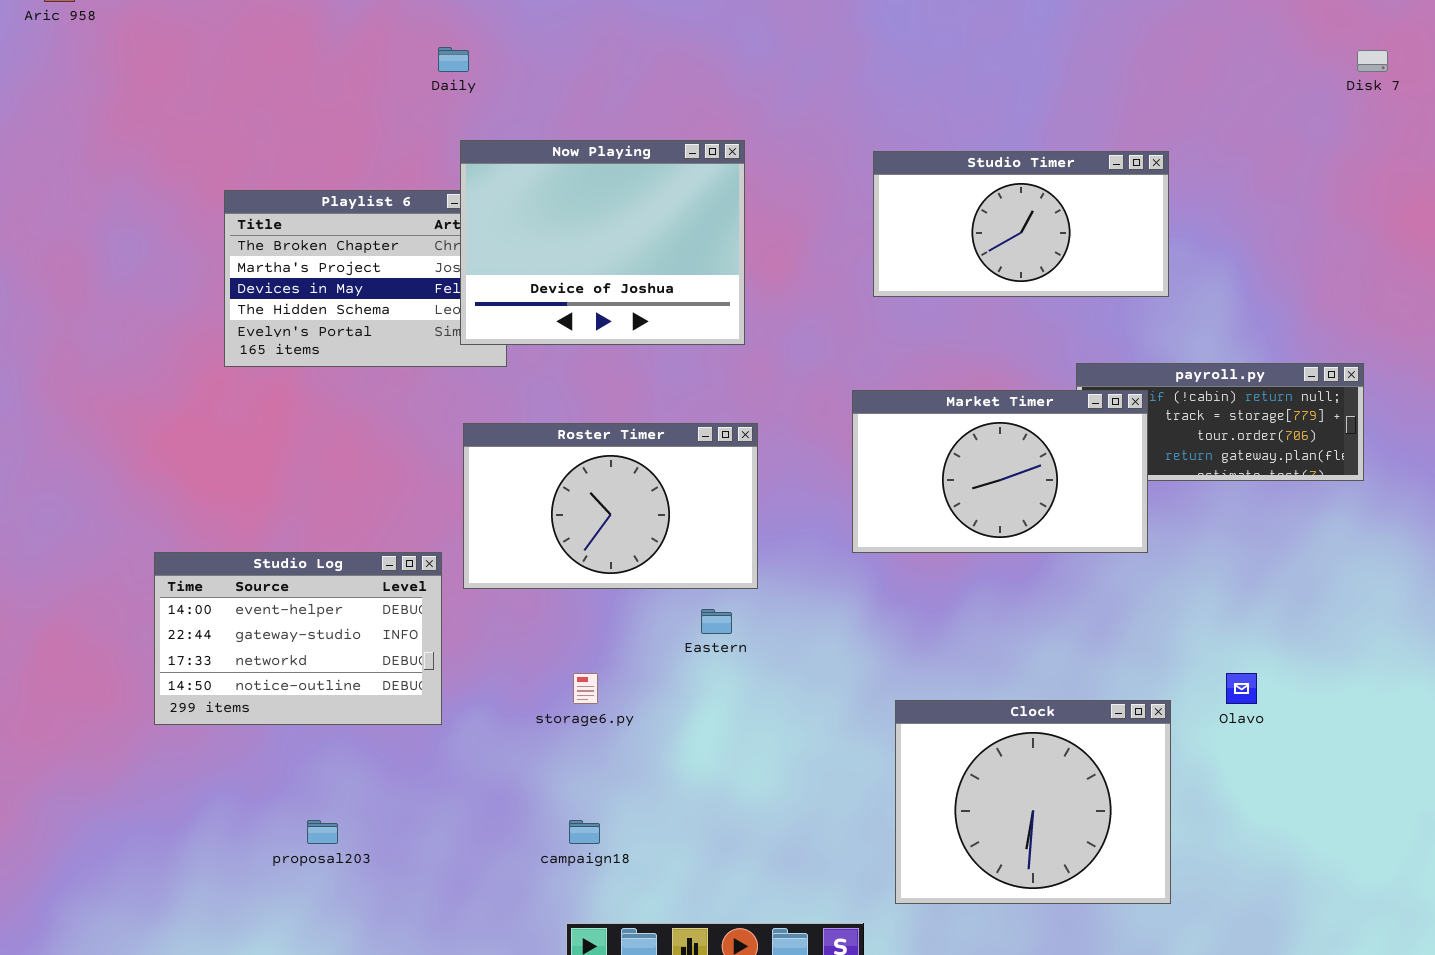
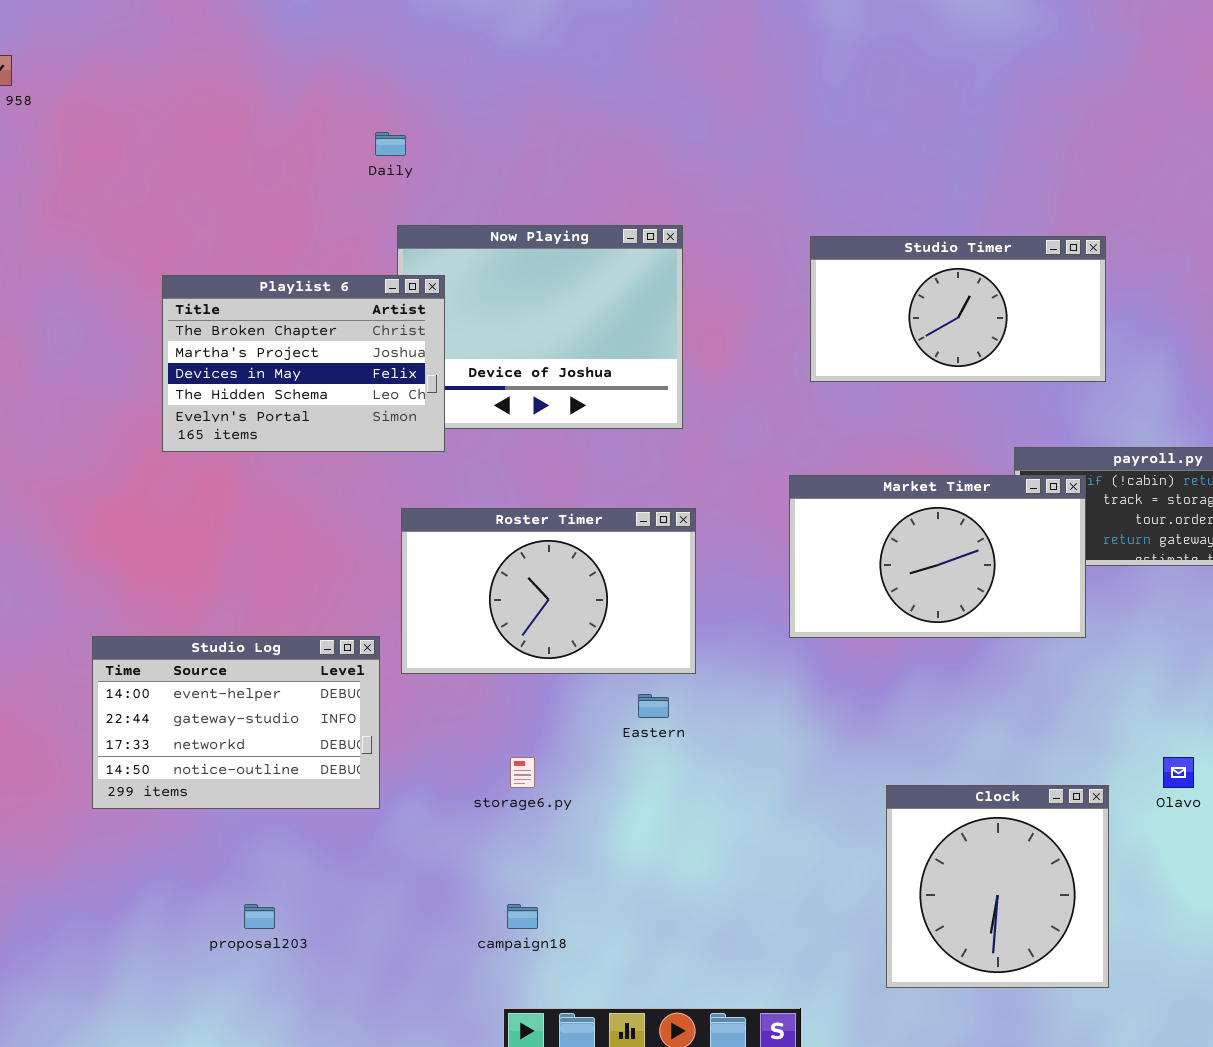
Playlist 6: [224,190,507,367] -> [162,275,445,452], raised
Clock: [895,700,1171,904] -> [886,785,1109,988], resized

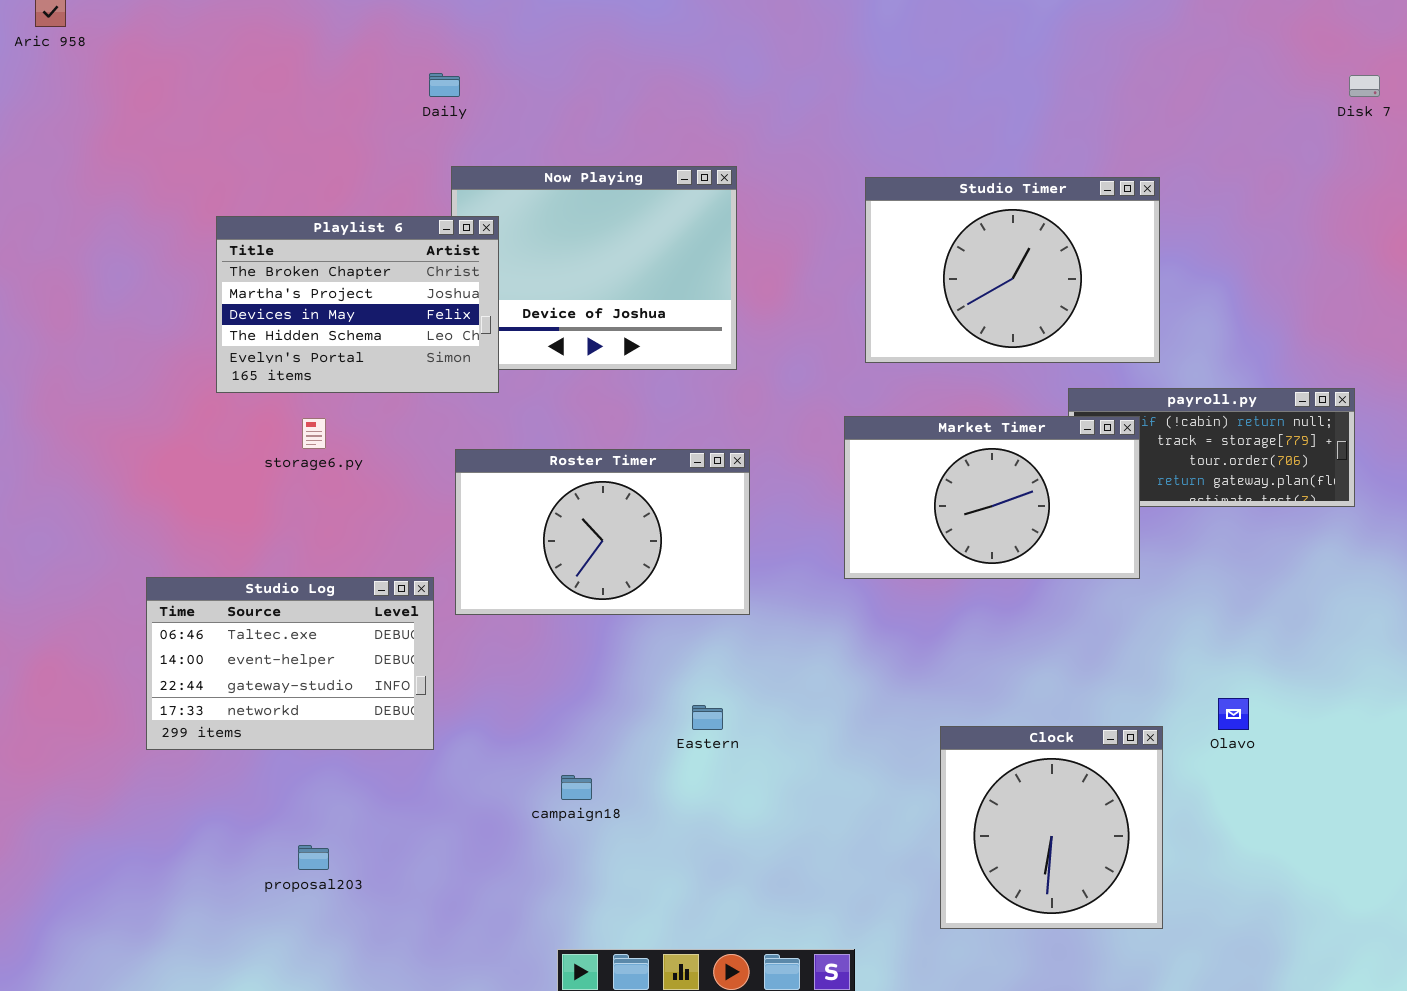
Studio Timer: [810,236,1106,382] -> [865,177,1160,363], resized
Studio Log: [92,636,380,809] -> [146,577,434,750], scrolled up 1 row
Eastern: [638,694,669,718] -> [692,705,723,730], moved
storage6.py: [510,757,535,788] -> [302,418,326,449], moved
campaign18: [507,904,538,929] -> [561,775,592,800], moved

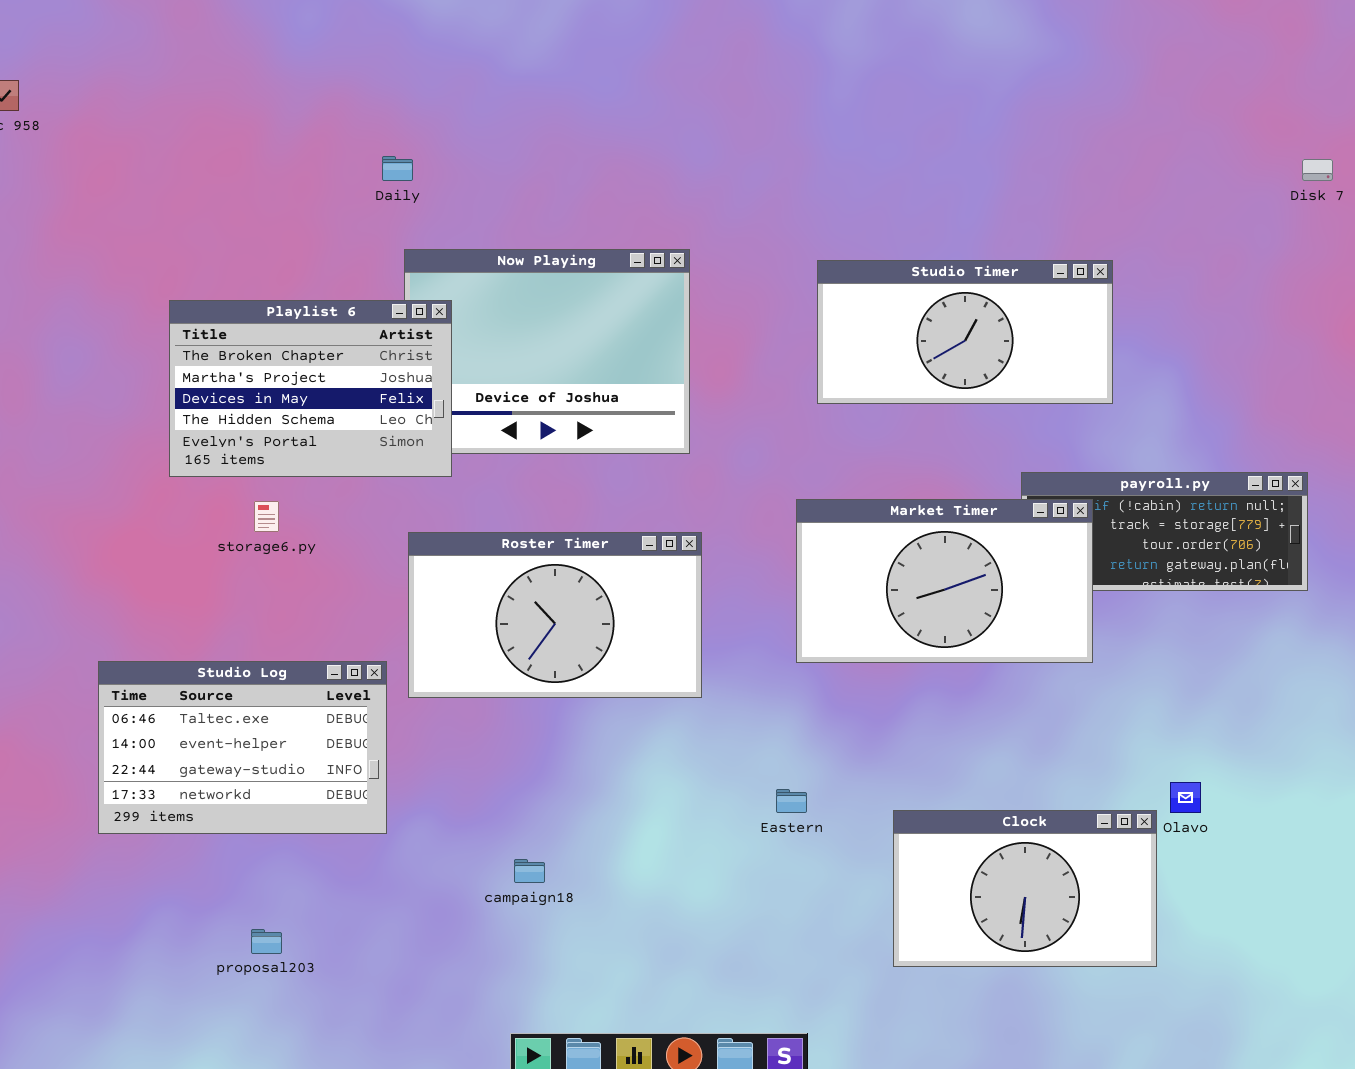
Studio Timer: [865,177,1160,363] -> [817,260,1113,404], resized
Eastern: [692,705,723,730] -> [776,789,807,813], moved
Clock: [940,726,1163,929] -> [893,810,1157,967], resized

